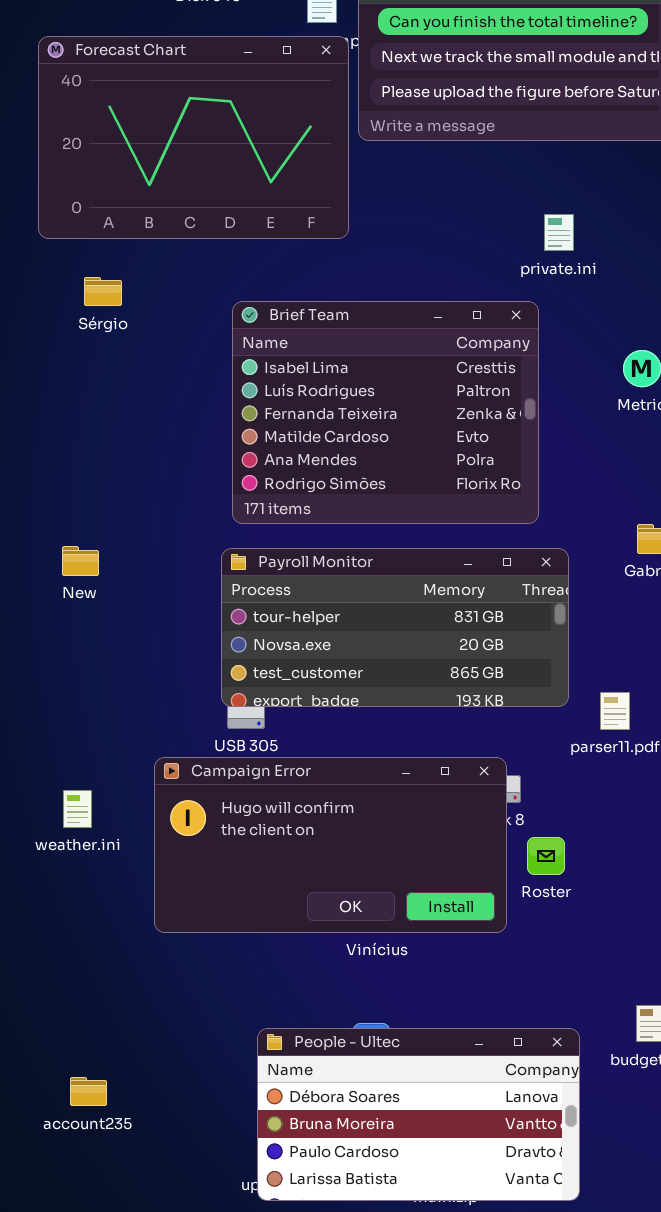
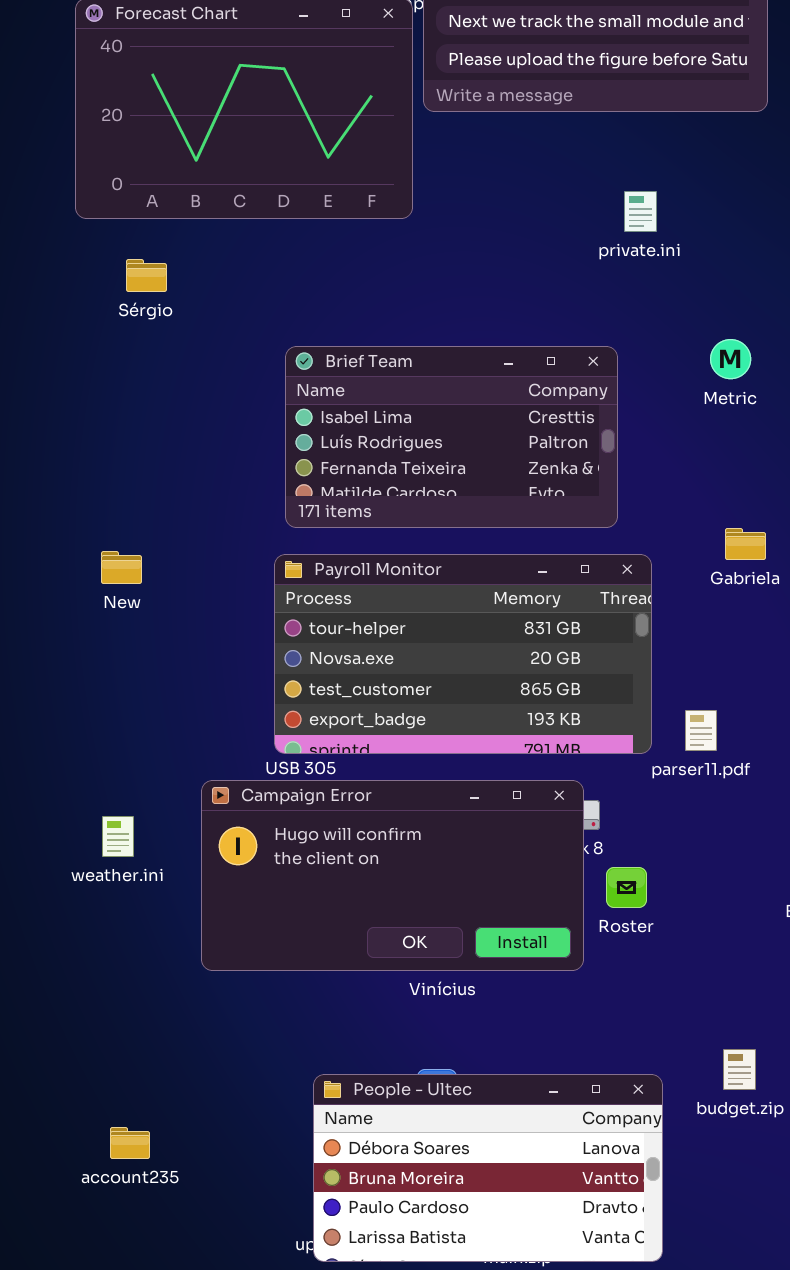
Brief Team: [232,301,539,524] -> [285,346,618,528], resized
Payroll Monitor: [221,548,569,707] -> [274,554,652,754], resized

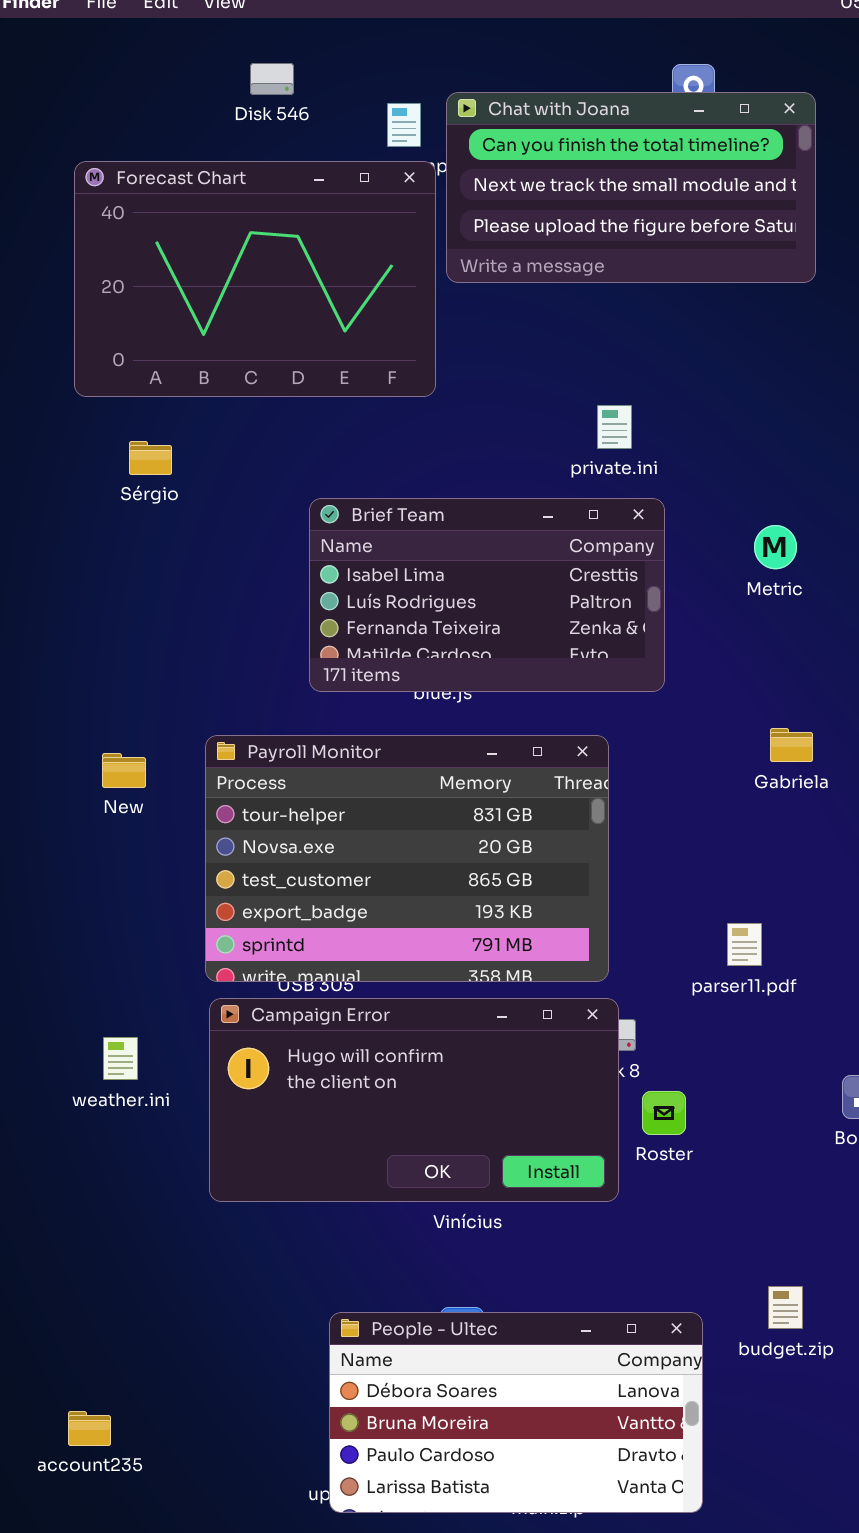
private.ini: [624,191,657,232] -> [597,405,632,449], moved
Brief Team: [285,346,618,528] -> [309,498,665,692], moved
Payroll Monitor: [274,554,652,754] -> [205,735,609,982], moved, resized
account235: [110,1127,150,1159] -> [68,1411,111,1446], moved

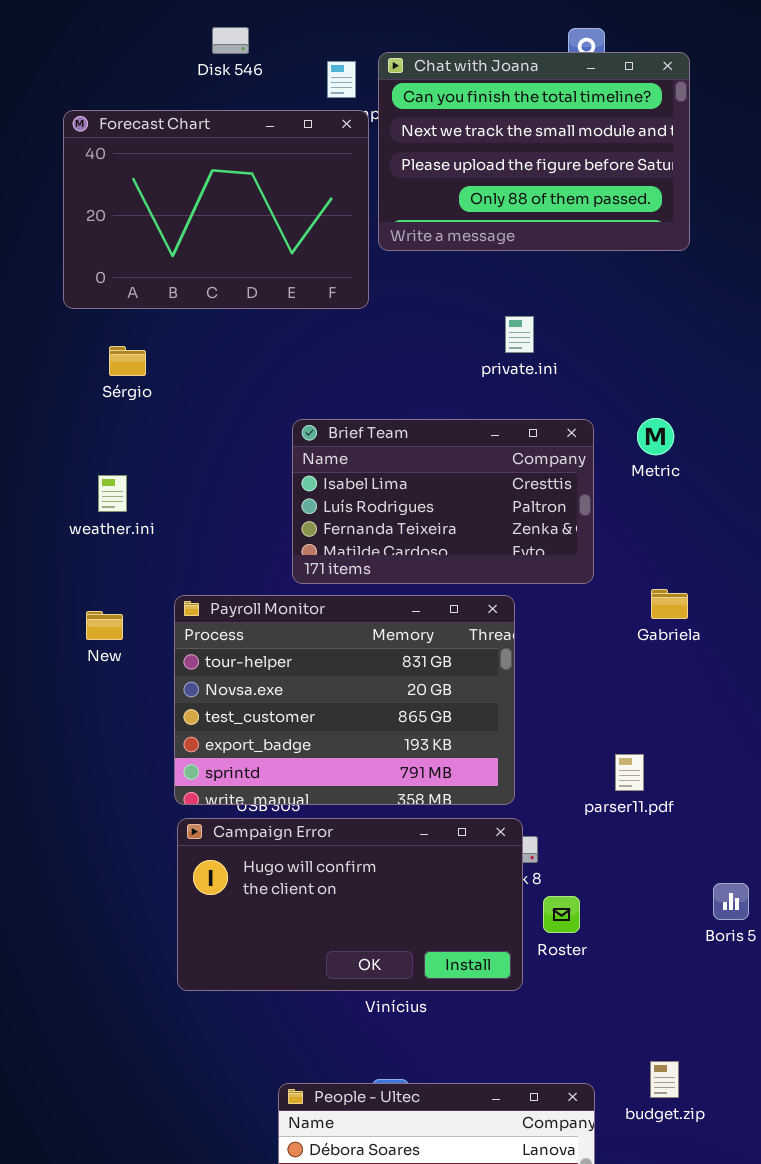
Chat with Joana: [446,92,816,283] -> [378,52,690,251], resized
Brief Team: [309,498,665,692] -> [292,419,594,584], moved
weather.ini: [103,1037,138,1080] -> [98,475,127,512], moved

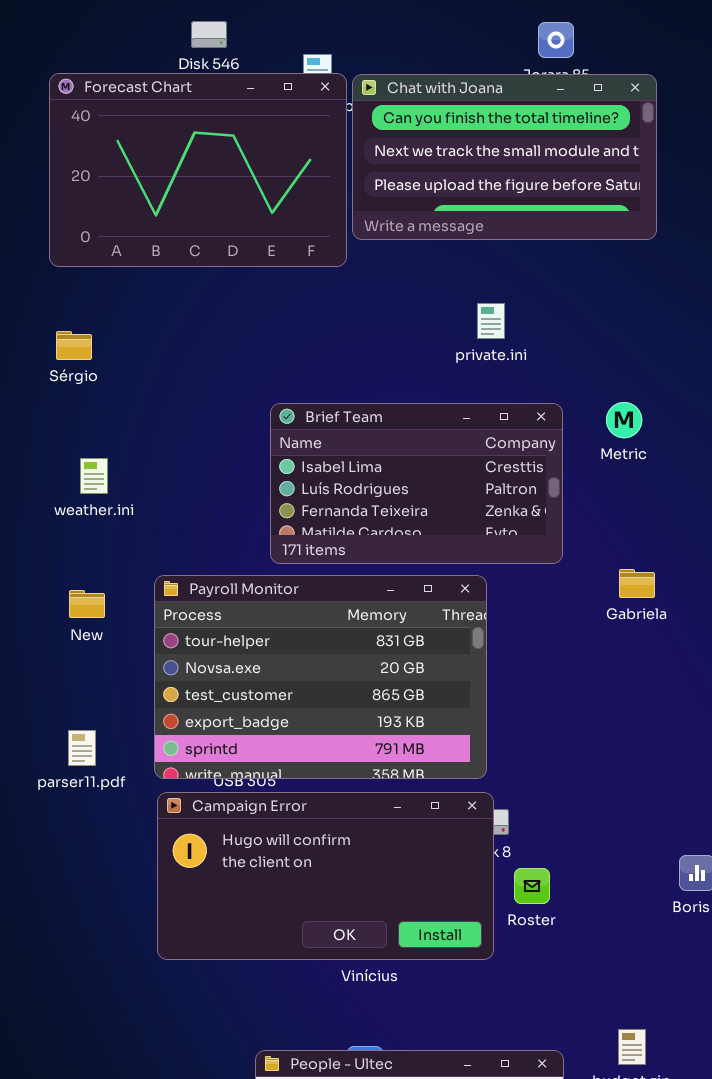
Chat with Joana: [378,52,690,251] -> [352,74,657,240], resized
Forecast Chart: [63,110,369,309] -> [49,73,347,267], moved
Sérgio: [109,346,146,376] -> [56,331,92,360], moved
parser11.pdf: [615,754,644,791] -> [68,730,96,766], moved

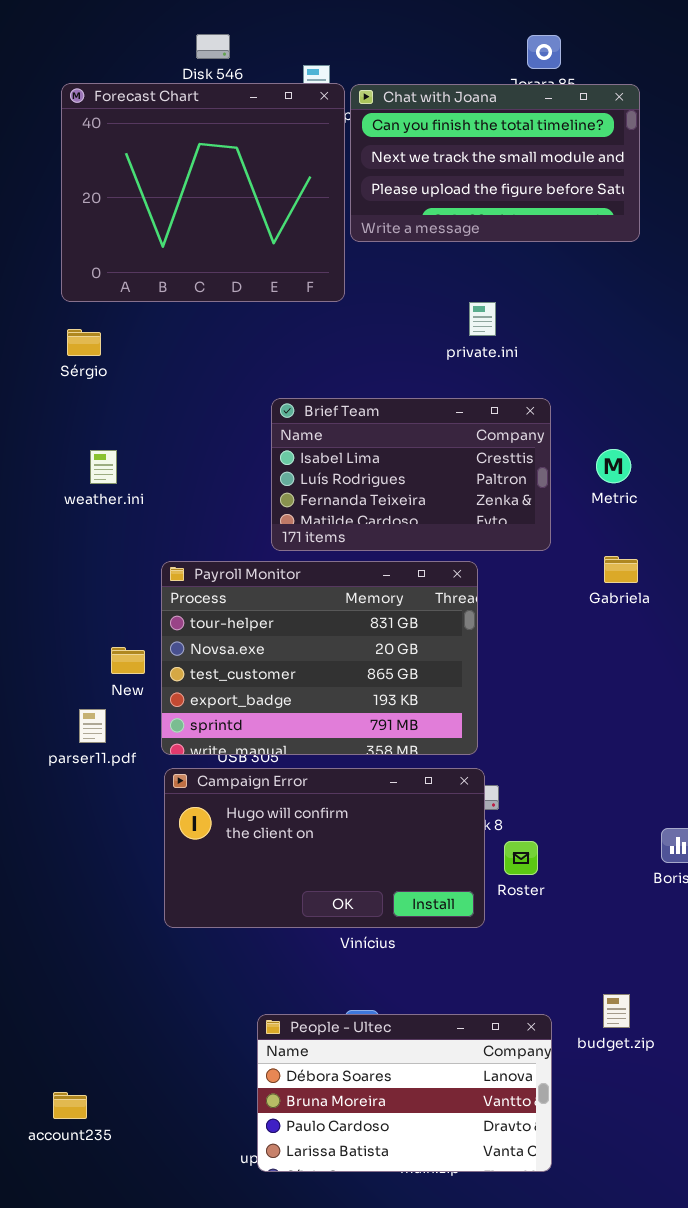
Forecast Chart: [49,73,347,267] -> [61,83,345,302], resized
Metric: [606,402,642,438] -> [596,449,631,483], moved
New: [69,590,105,618] -> [111,647,145,674], moved

